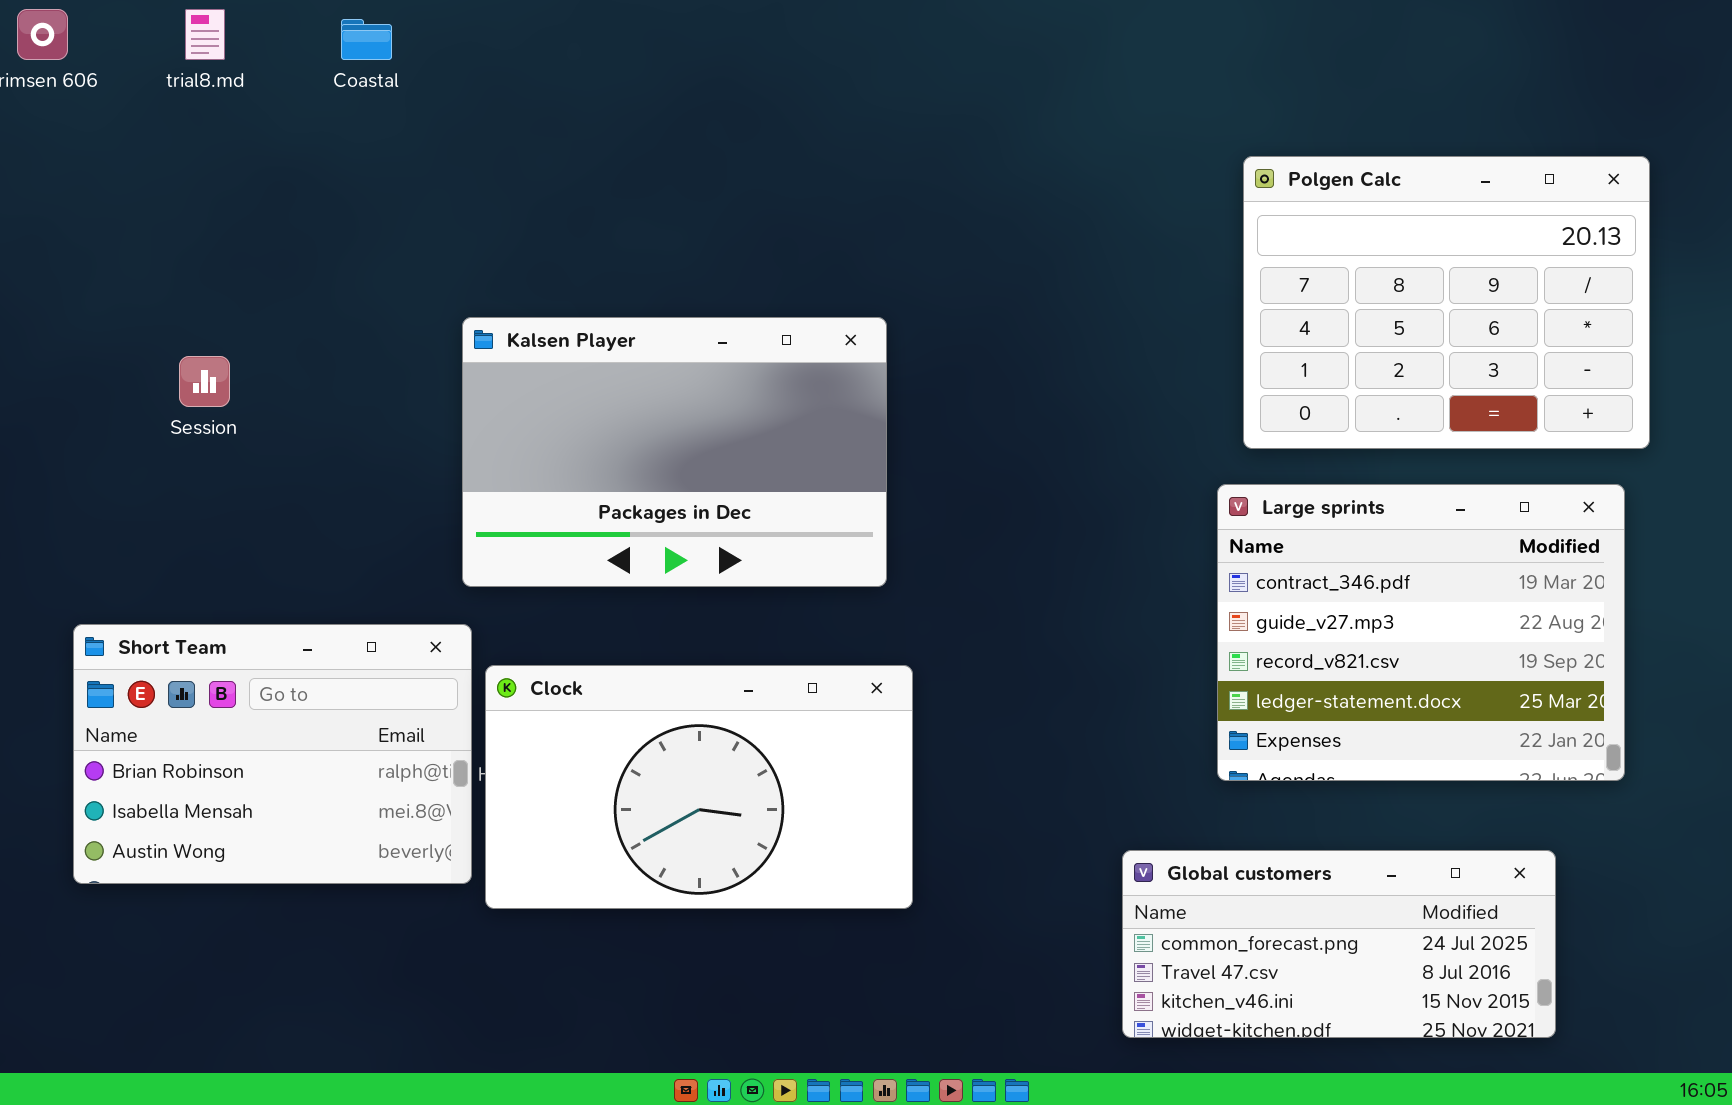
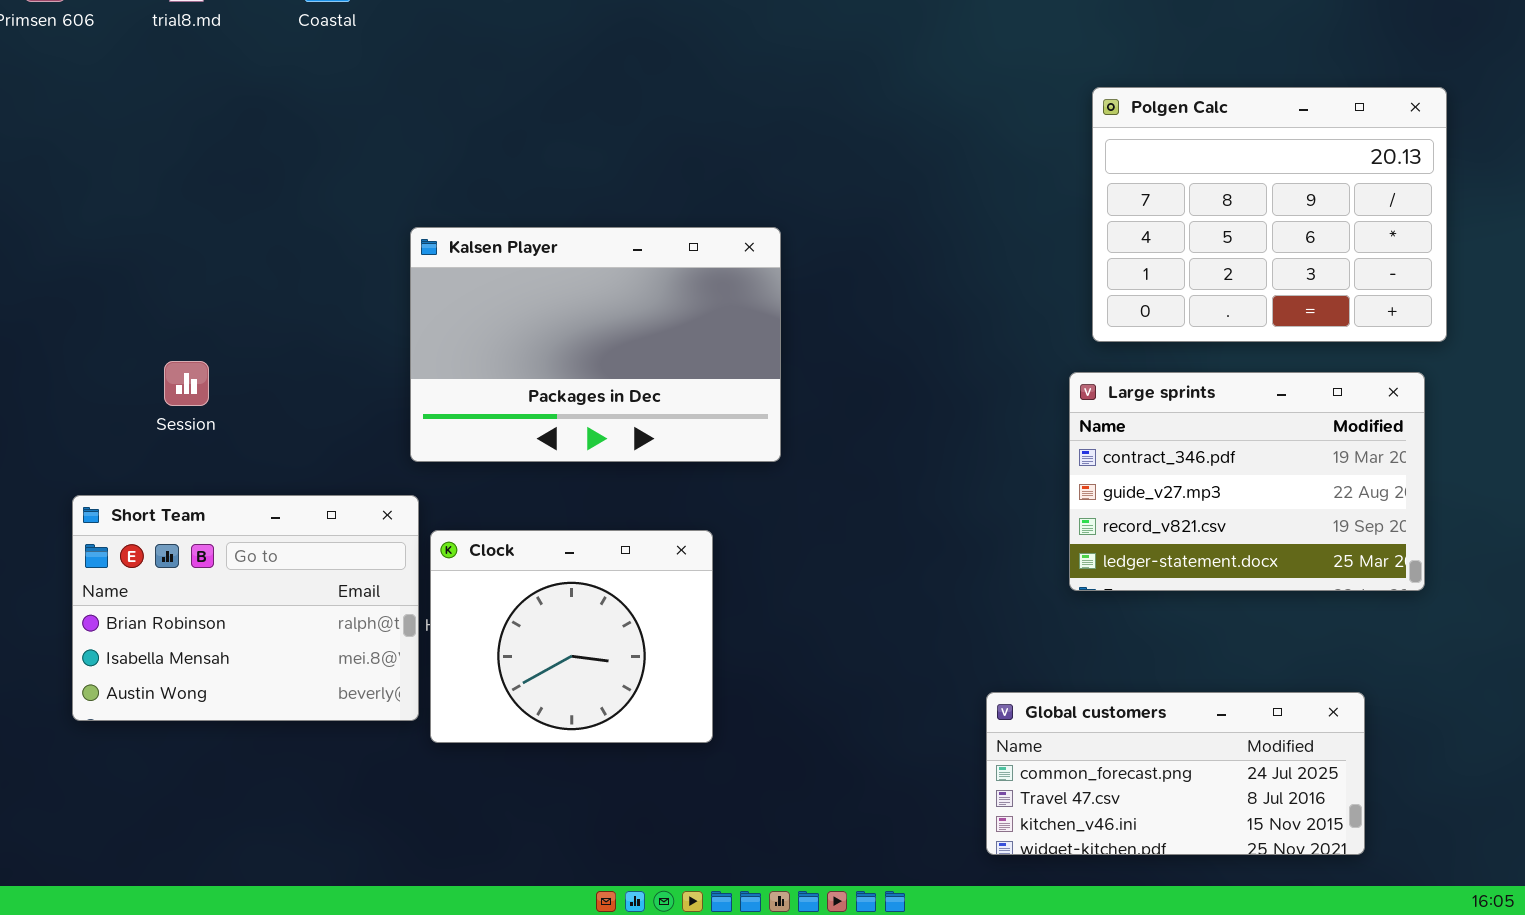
Session: [179,356,230,407] -> [164,361,209,406], moved
Large sprints: [1217,484,1625,781] -> [1069,372,1425,591], resized
Clock: [485,665,913,909] -> [430,530,713,743], resized

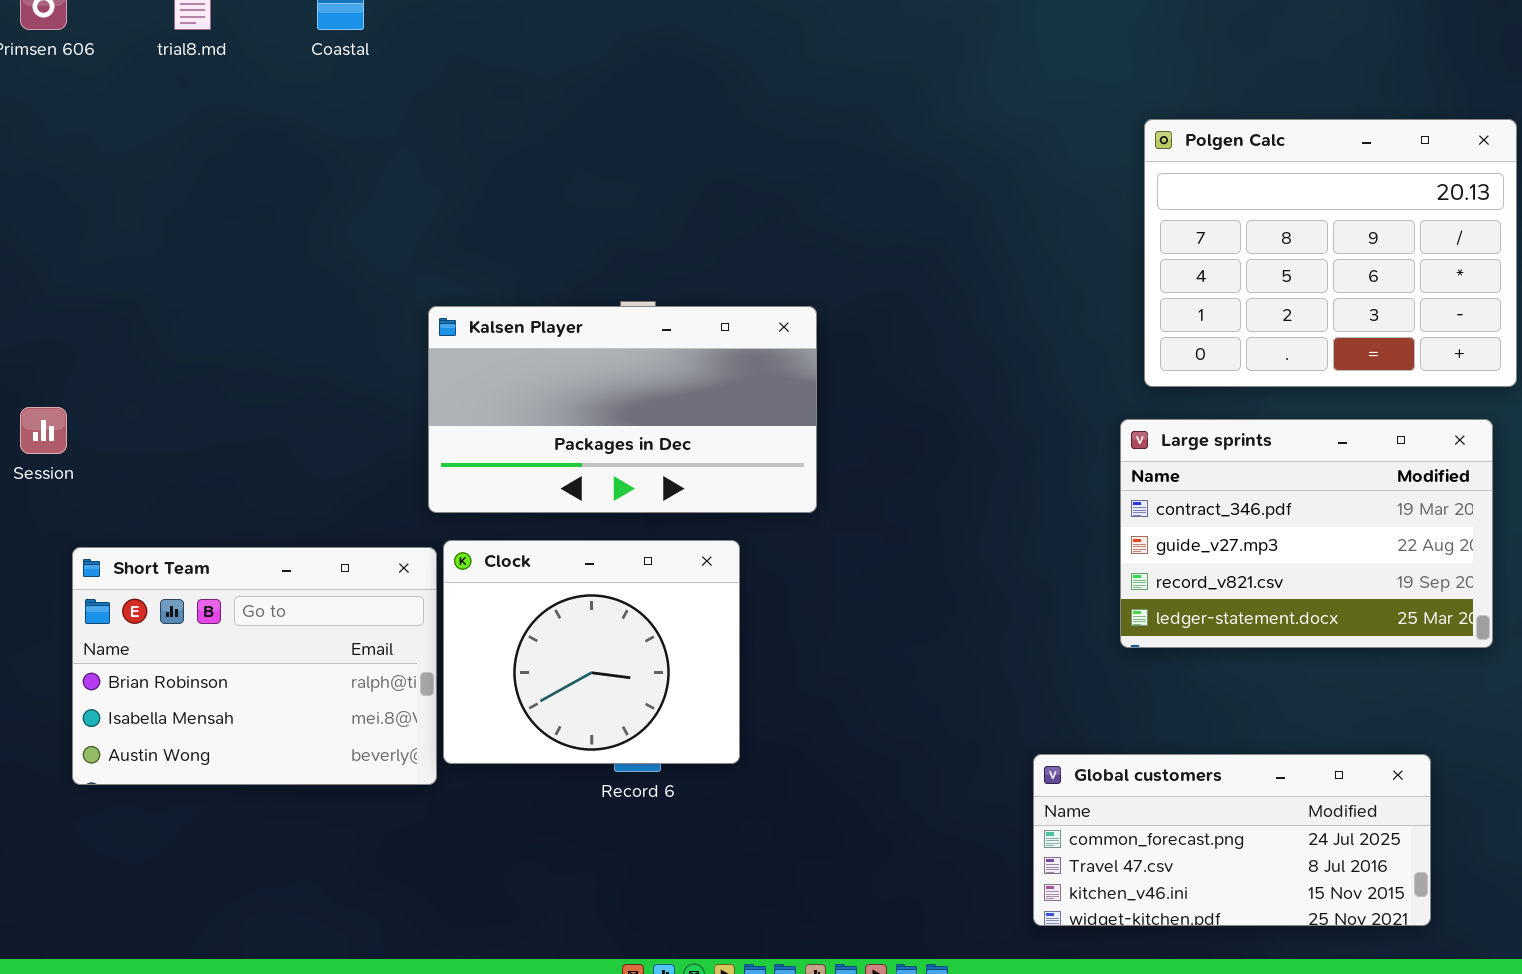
Kalsen Player: [410,227,781,462] -> [428,306,817,513], resized
Session: [164,361,209,406] -> [20,407,67,454], moved
Clock: [430,530,713,743] -> [443,540,740,764], moved

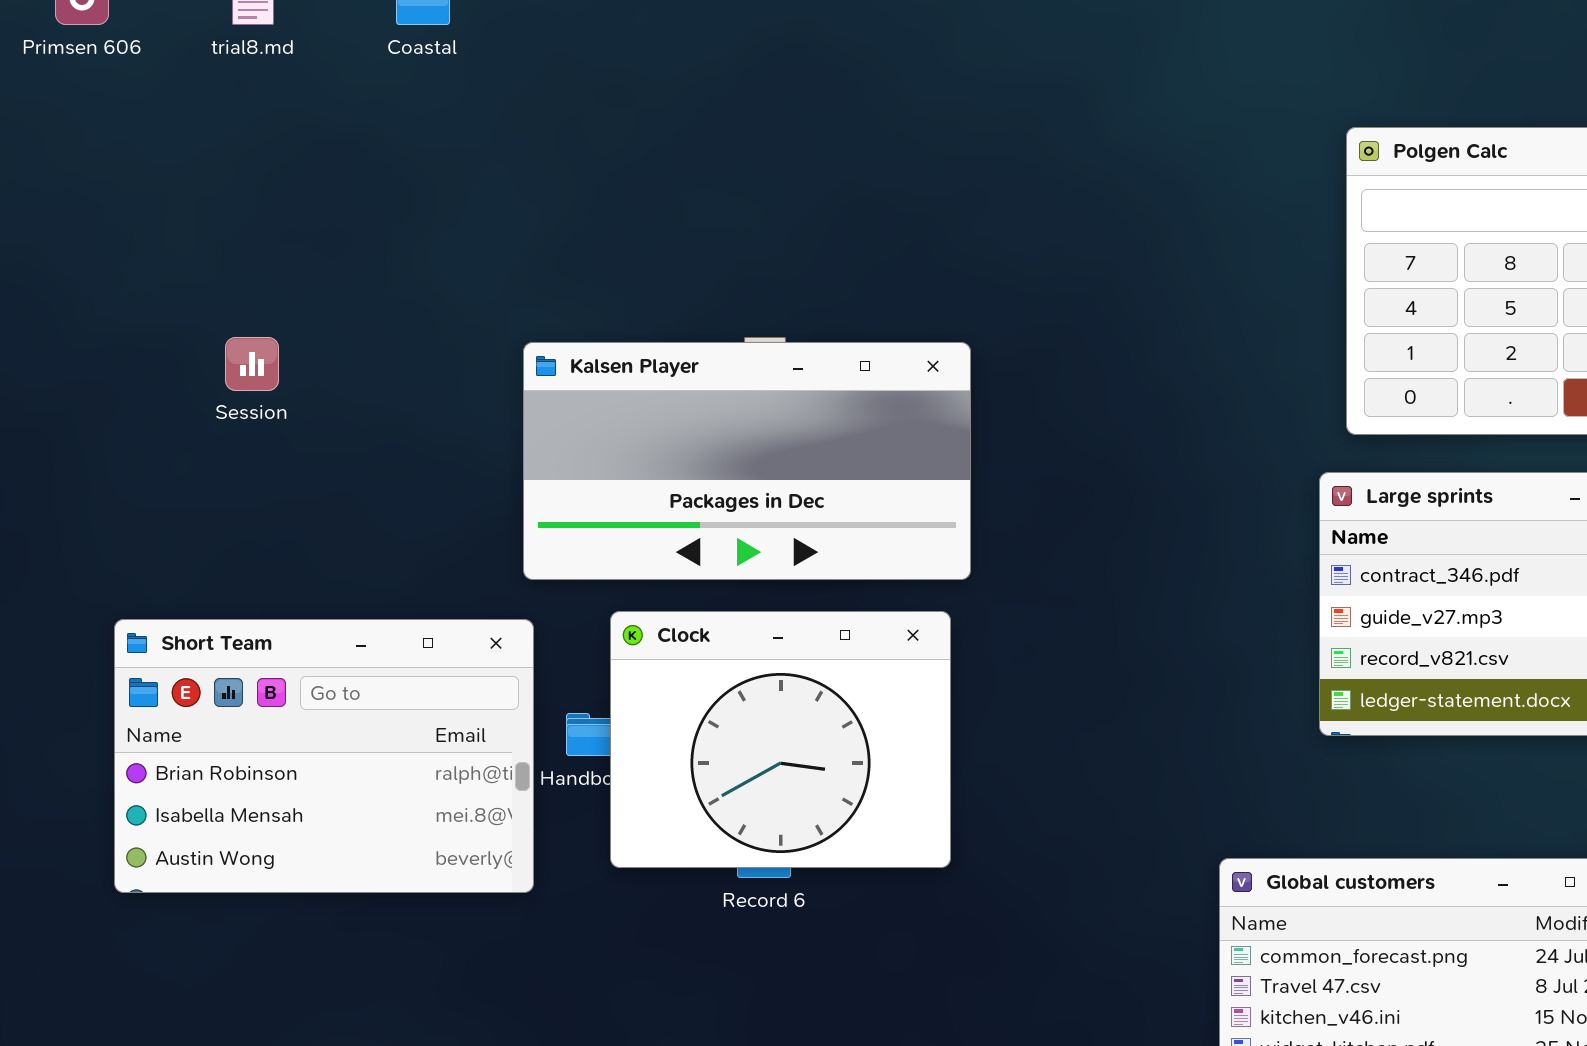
Session: [20,407,67,454] -> [225,337,279,391], moved
Clock: [443,540,740,764] -> [610,611,951,868], moved

